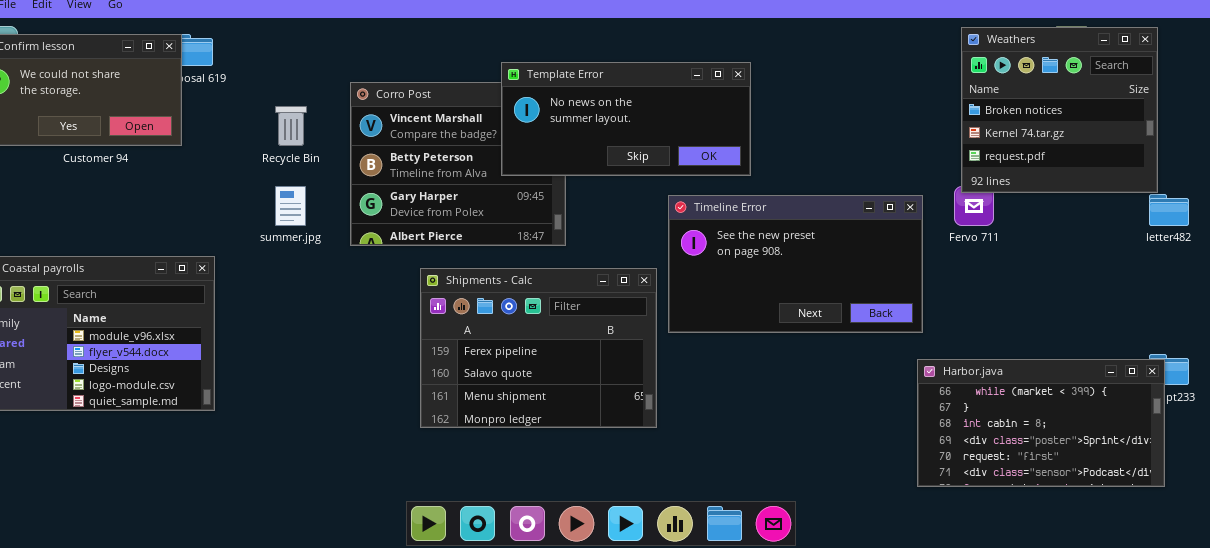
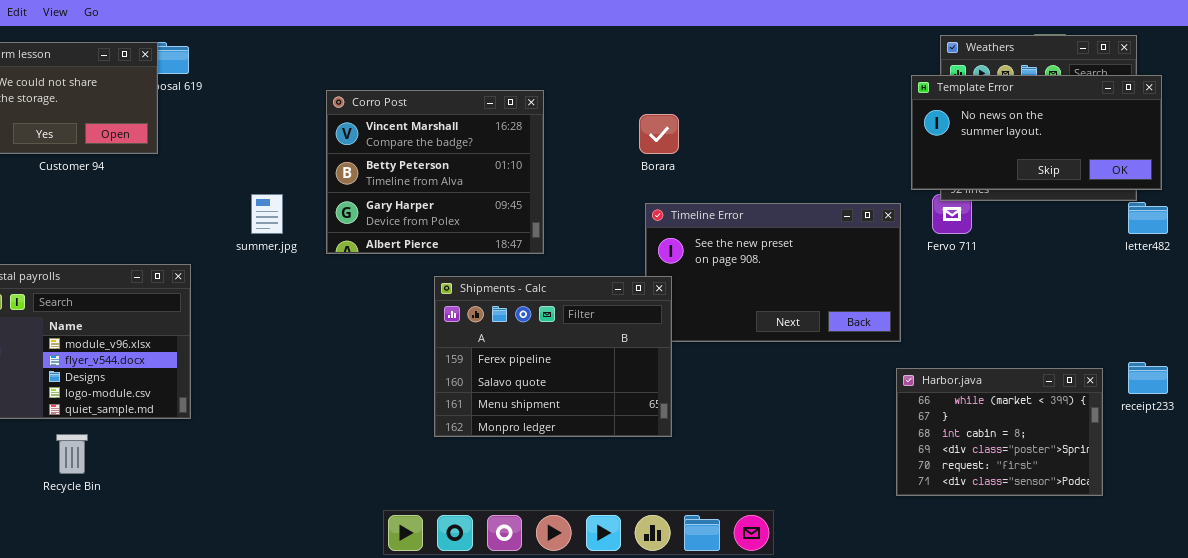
Template Error: [501,62,751,176] -> [911,75,1162,190], moved
Recycle Bin: [275,106,307,146] -> [56,434,88,474], moved
Shipments - Calc: [420,268,657,428] -> [434,276,672,437], moved
Harbor.java: [917,359,1165,487] -> [896,368,1103,496], resized

